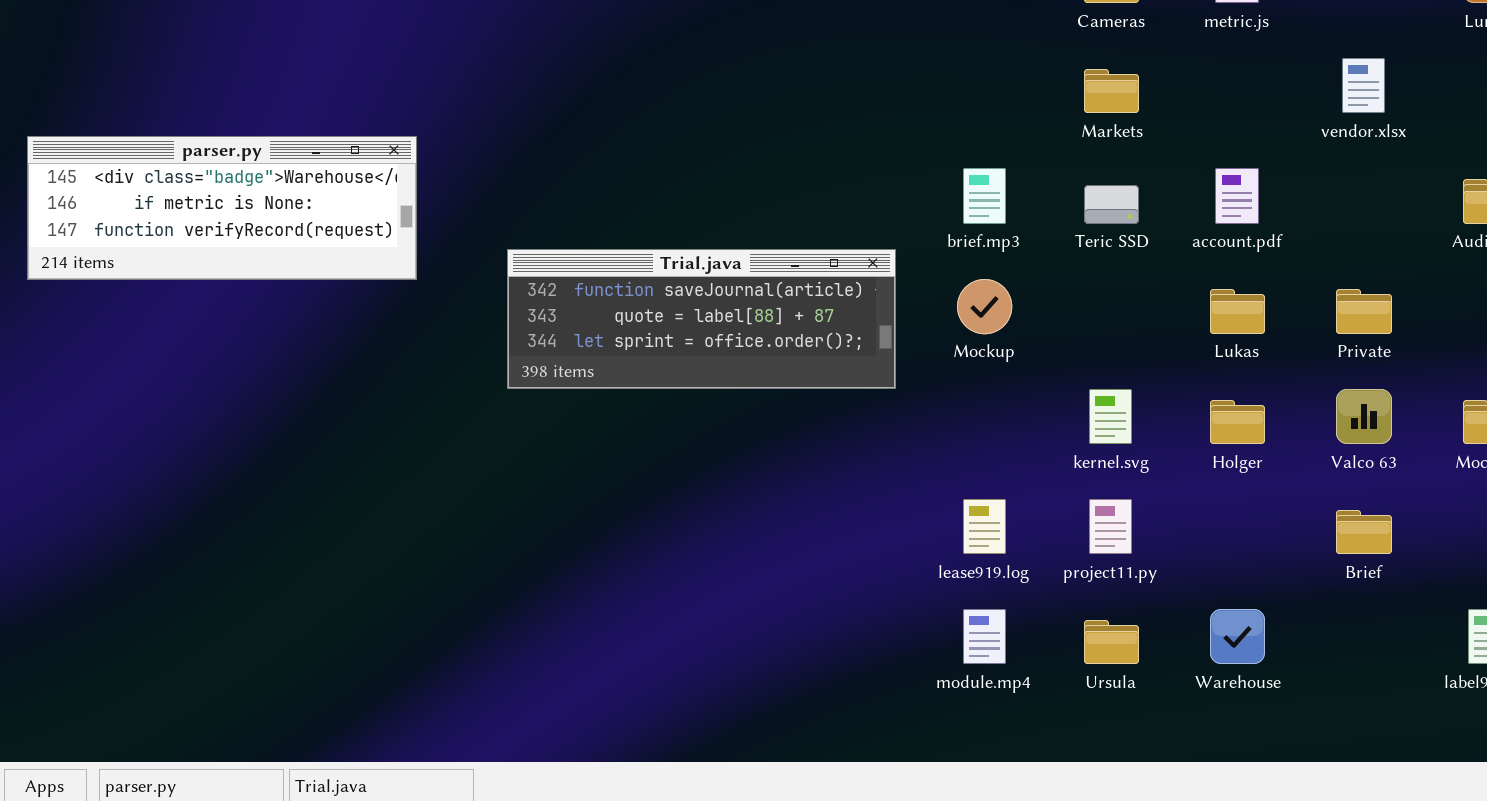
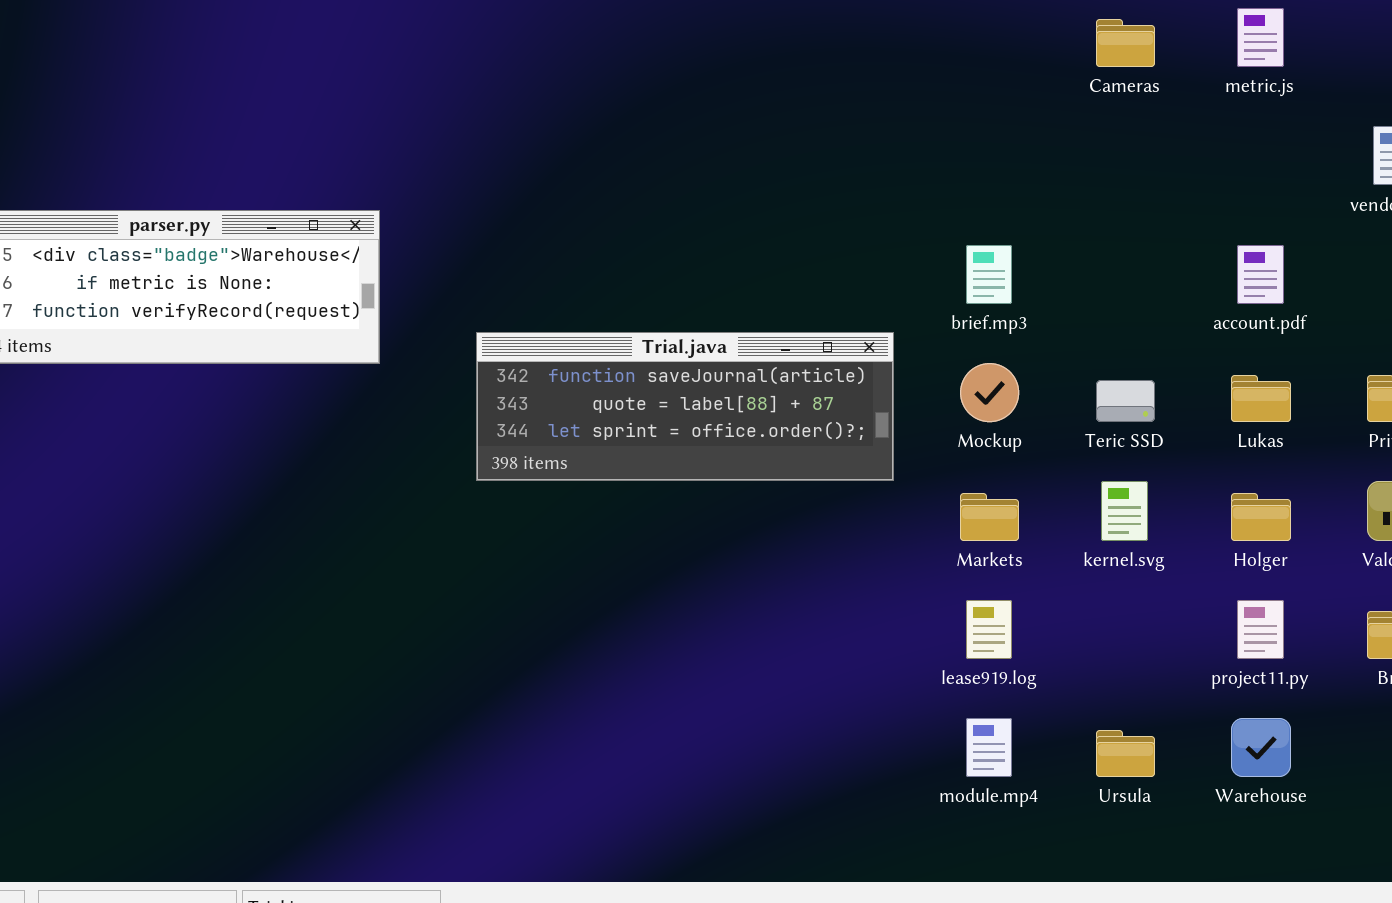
Markets: [1084,69,1139,113] -> [960,493,1019,541], moved
Teric SSD: [1084,185,1139,224] -> [1096,380,1155,422], moved
project11.py: [1089,499,1132,554] -> [1237,600,1284,659], moved

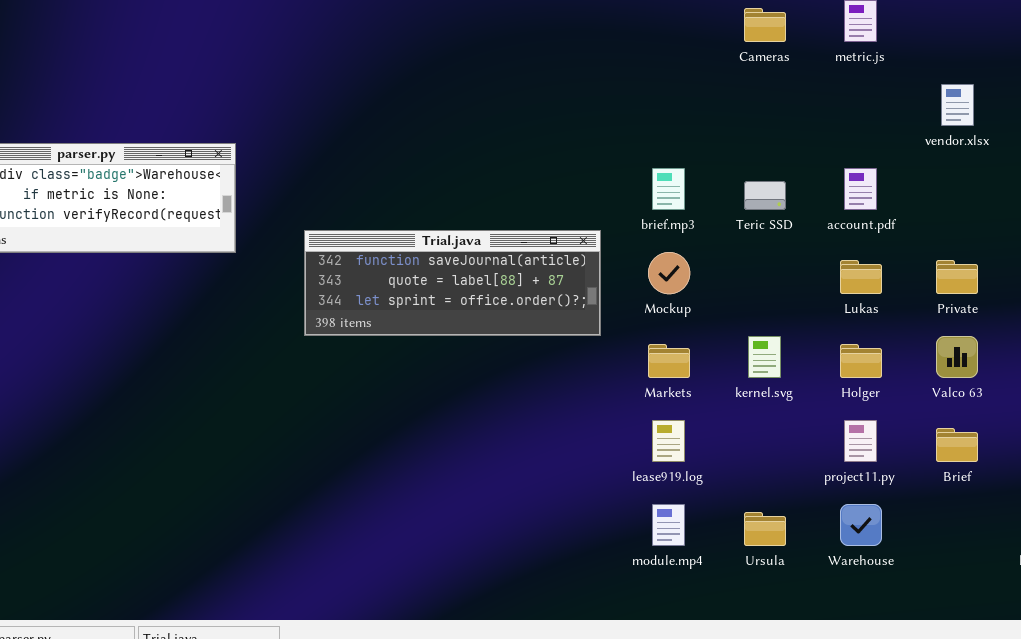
Teric SSD: [1096,380,1155,422] -> [744,181,786,210], moved

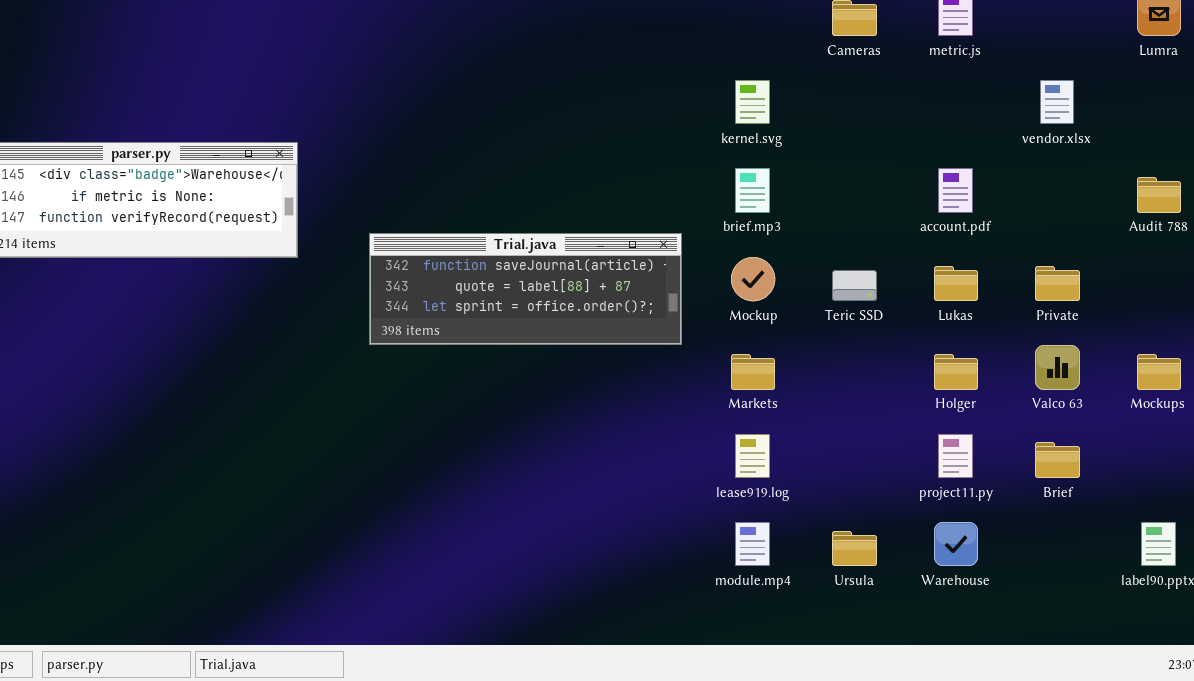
Teric SSD: [744,181,786,210] -> [832,270,877,301], moved
kernel.svg: [748,336,781,378] -> [735,80,770,124], moved

